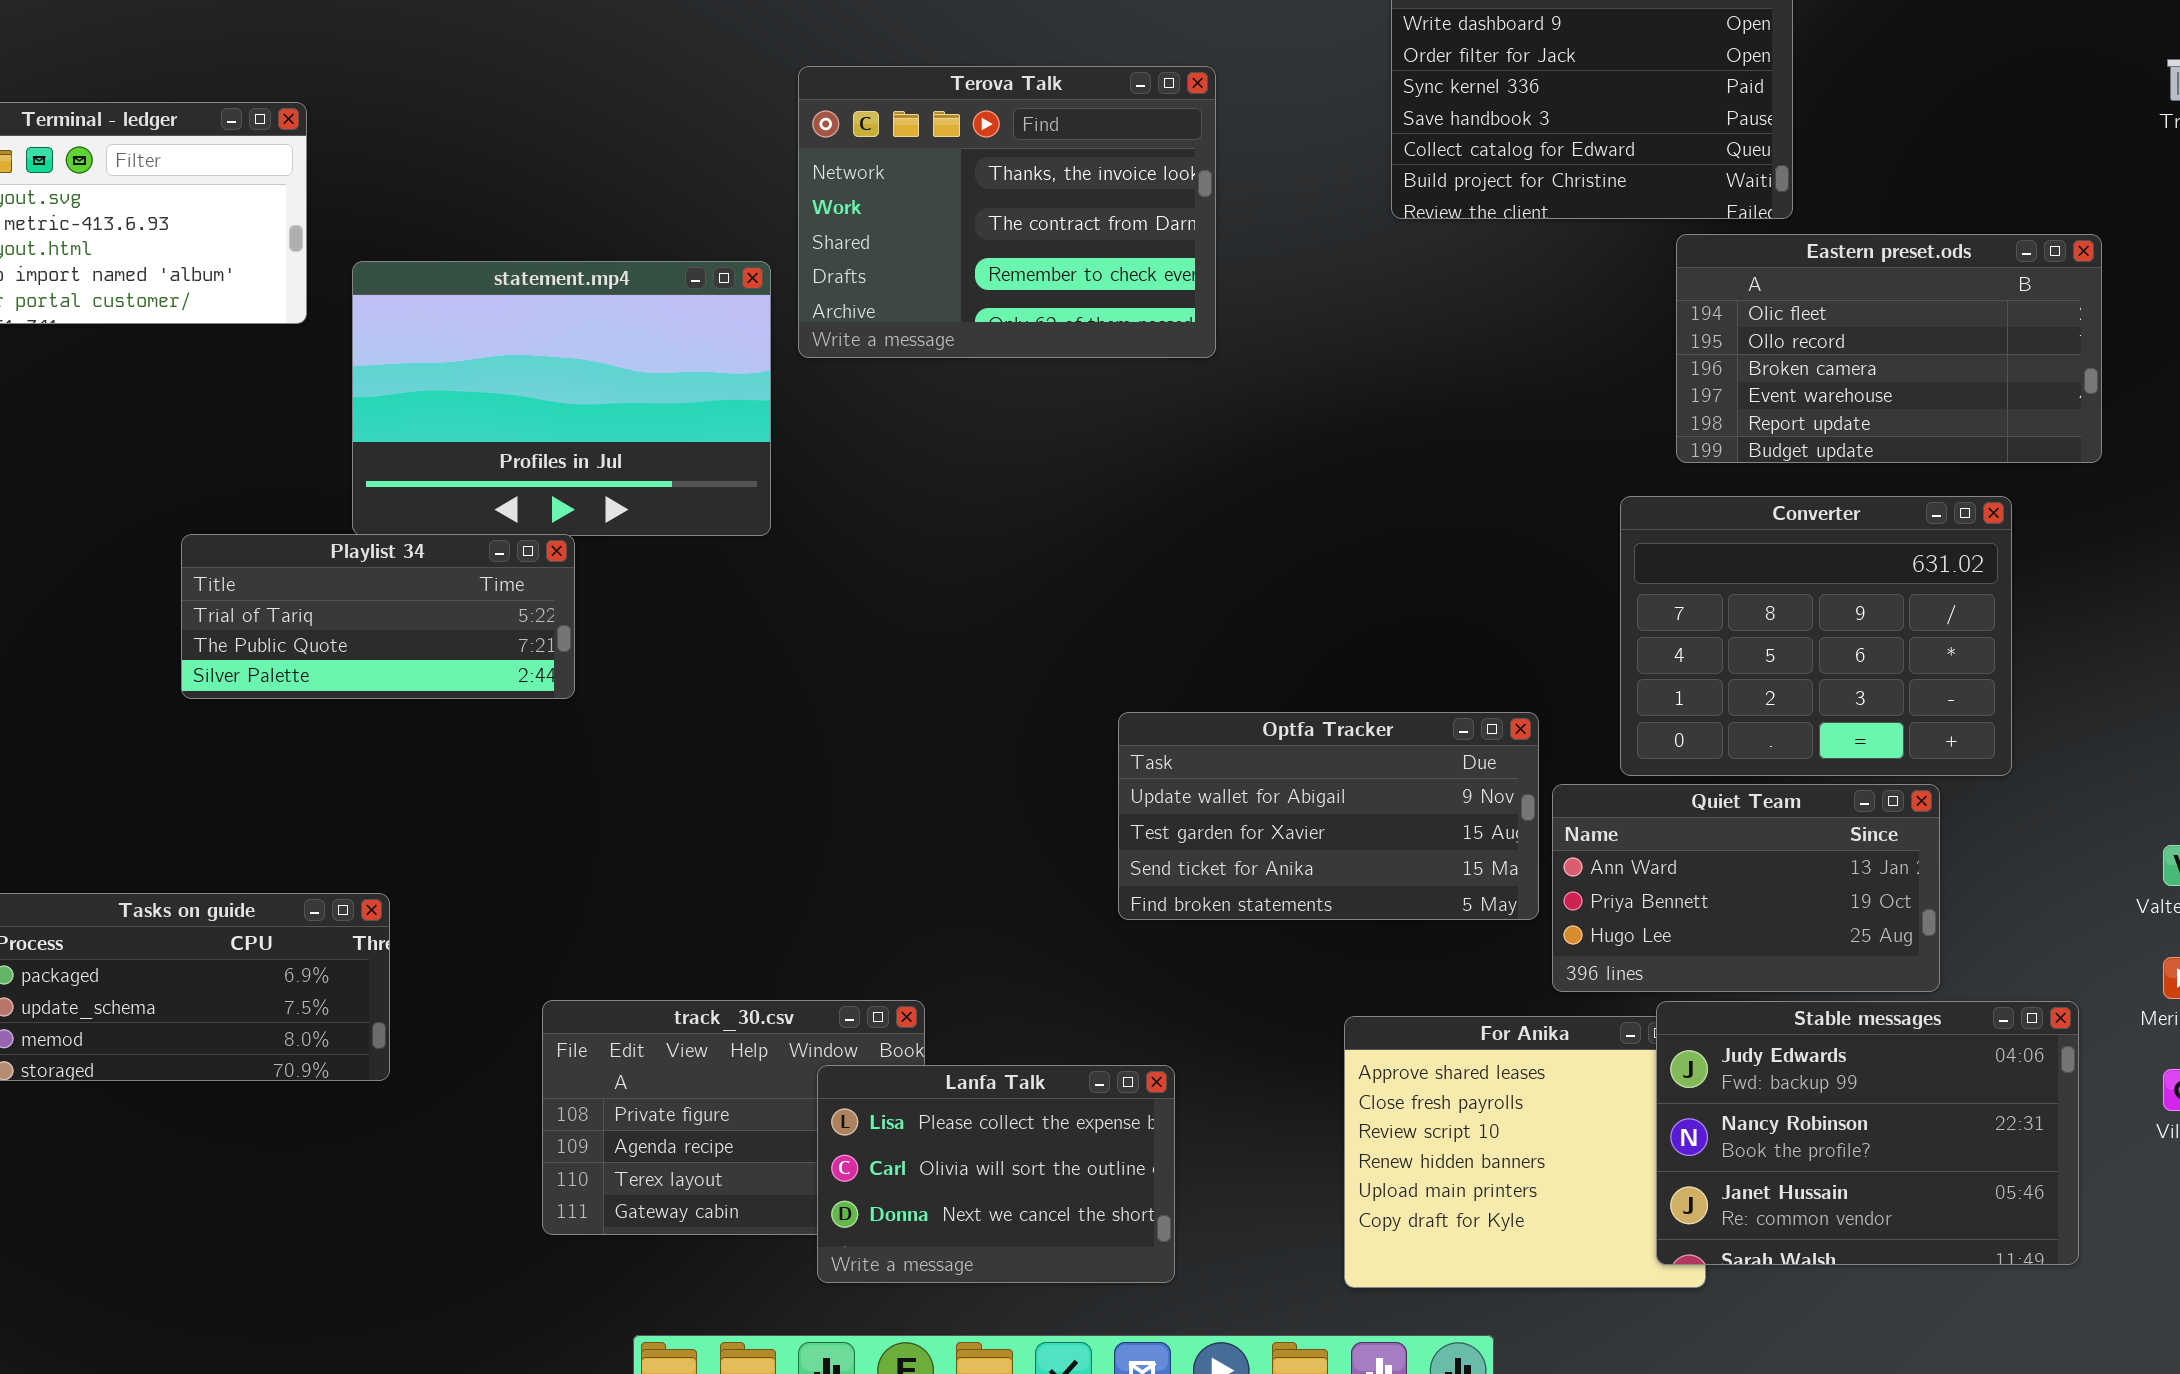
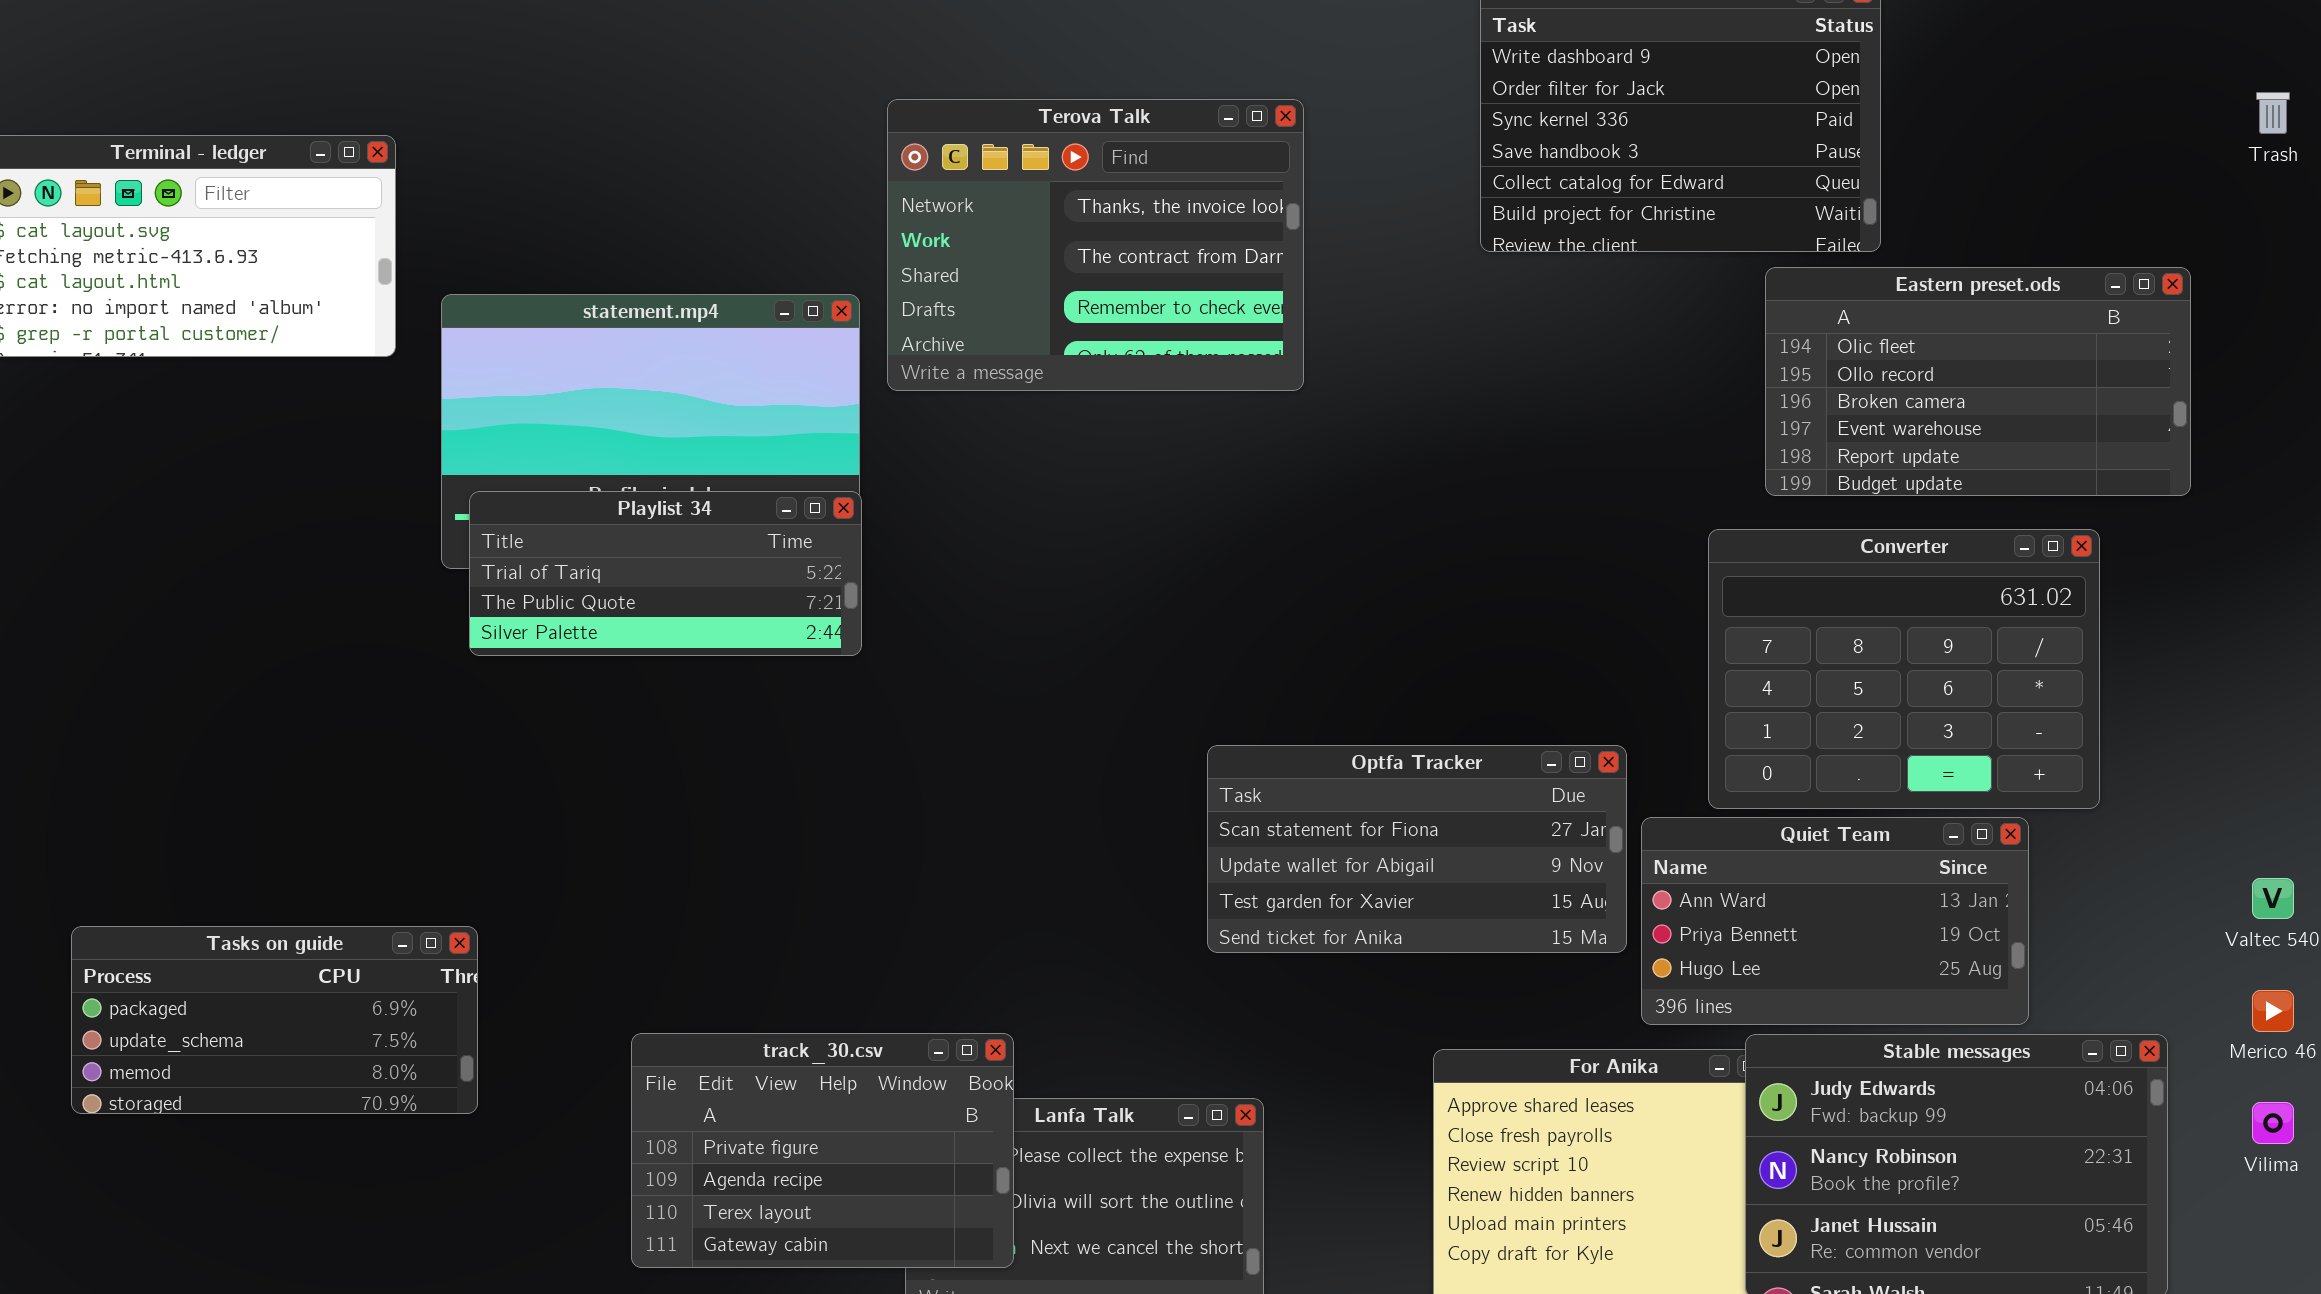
Playlist 34: [181,534,575,699] -> [469,491,862,656], moved
Optfa Tracker: [1118,712,1539,920] -> [1207,745,1627,953], scrolled up 1 row
track_30.csv: [542,1000,925,1235] -> [631,1033,1014,1268], raised

